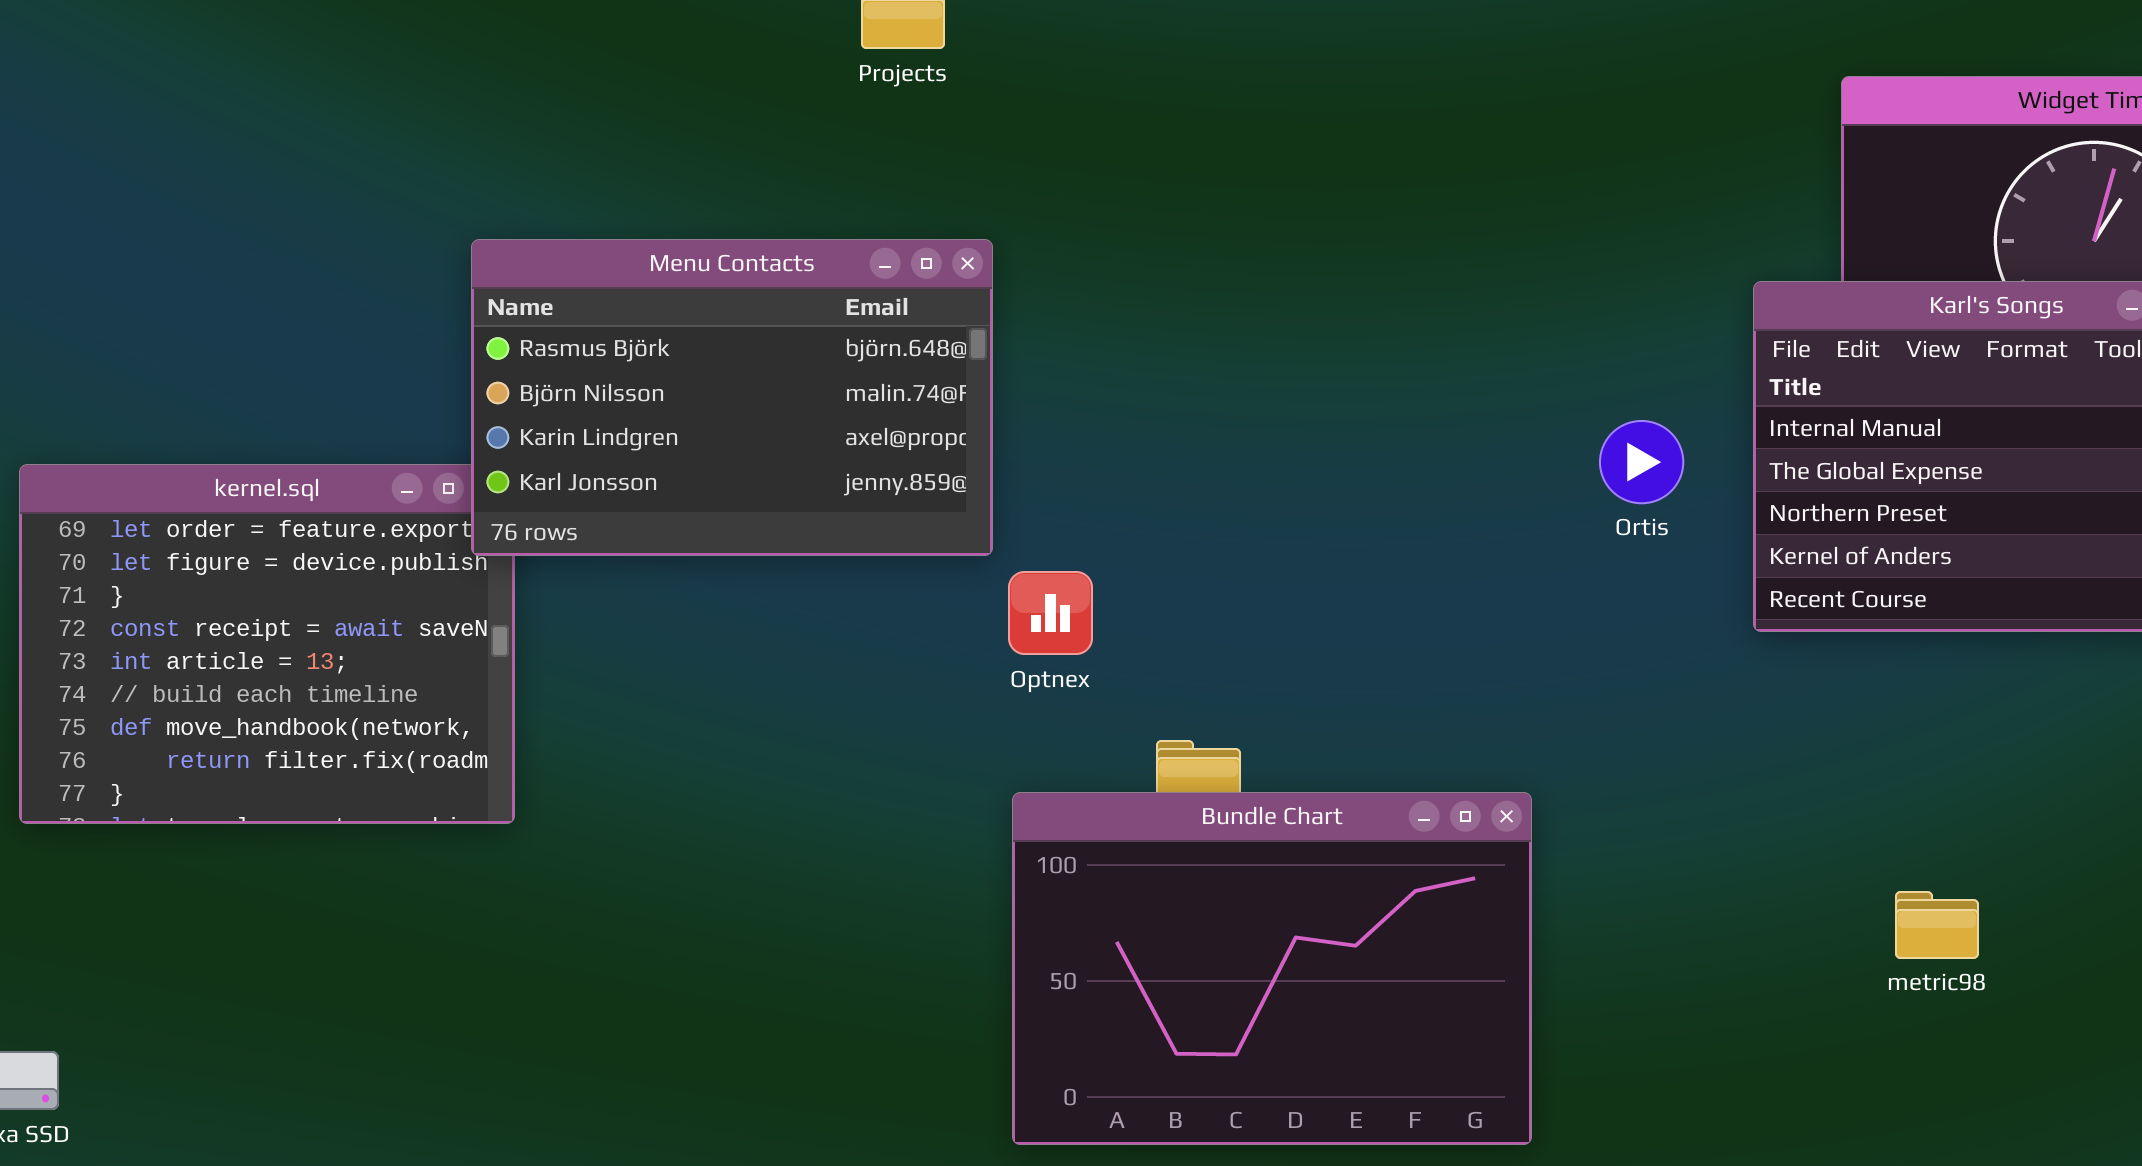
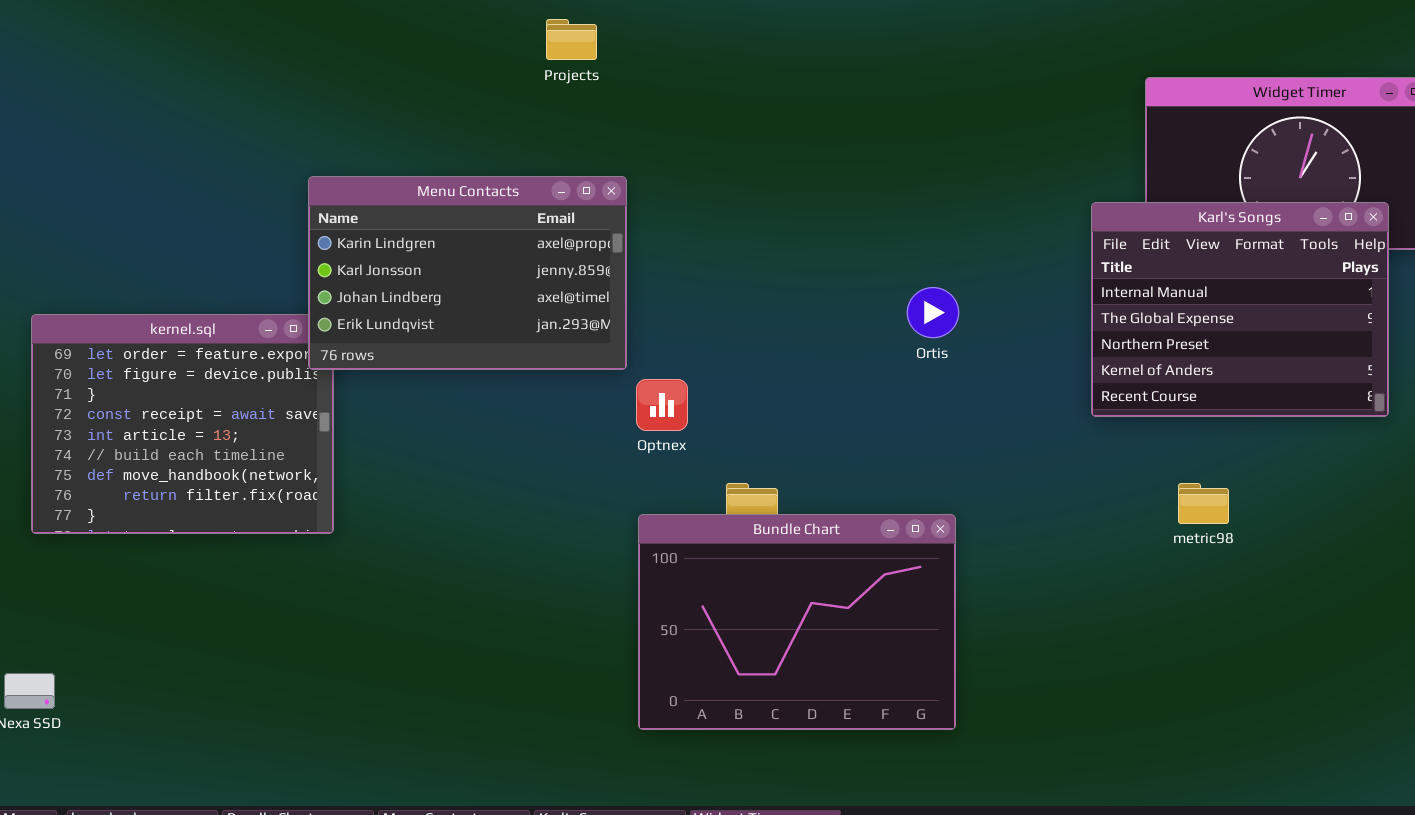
Menu Contacts: [471,239,993,556] -> [308,176,627,370], scrolled down 2 rows
Ortis: [1599,420,1684,504] -> [907,287,959,338], moved
metric98: [1895,891,1979,959] -> [1178,483,1229,524], moved

